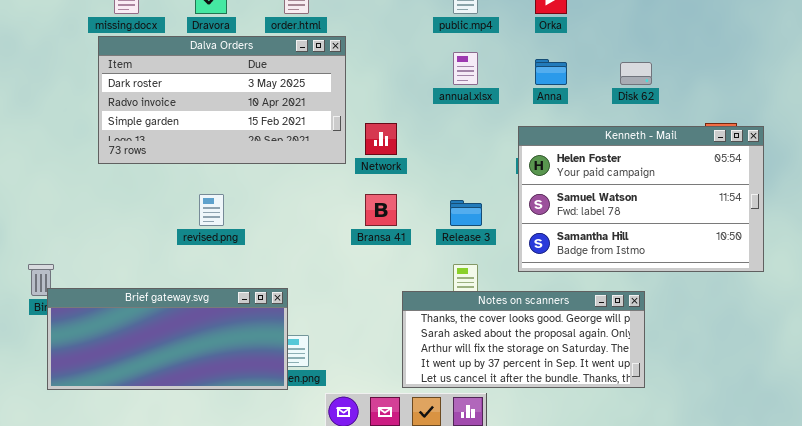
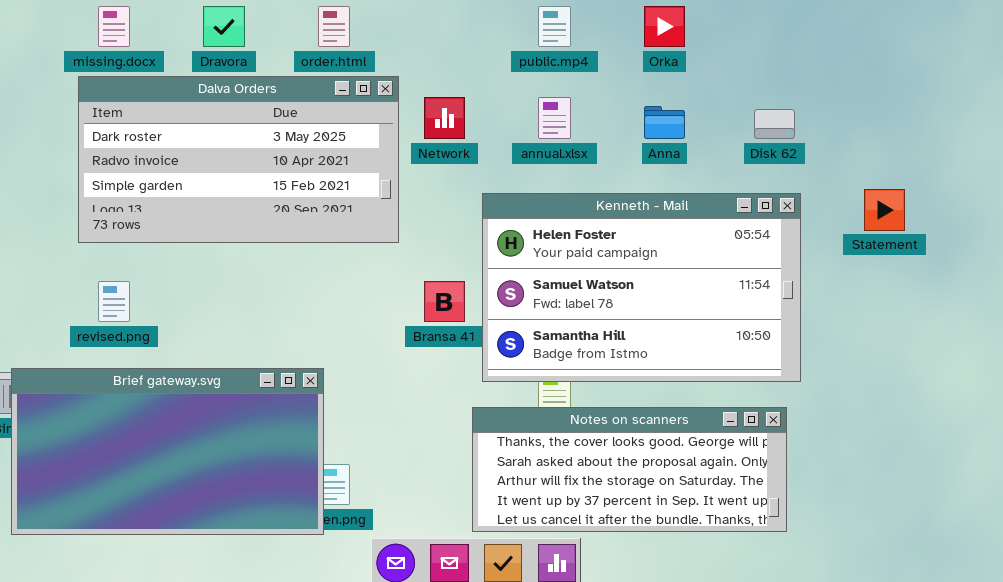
Network: [365,123,397,155] -> [424,97,465,139], moved
Kenneth - Mail: [518,126,764,272] -> [482,193,801,382], moved
revised.png: [199,194,224,226] -> [98,281,130,322], moved
Brief gateway.svg: [47,288,288,390] -> [11,368,324,535], resized

